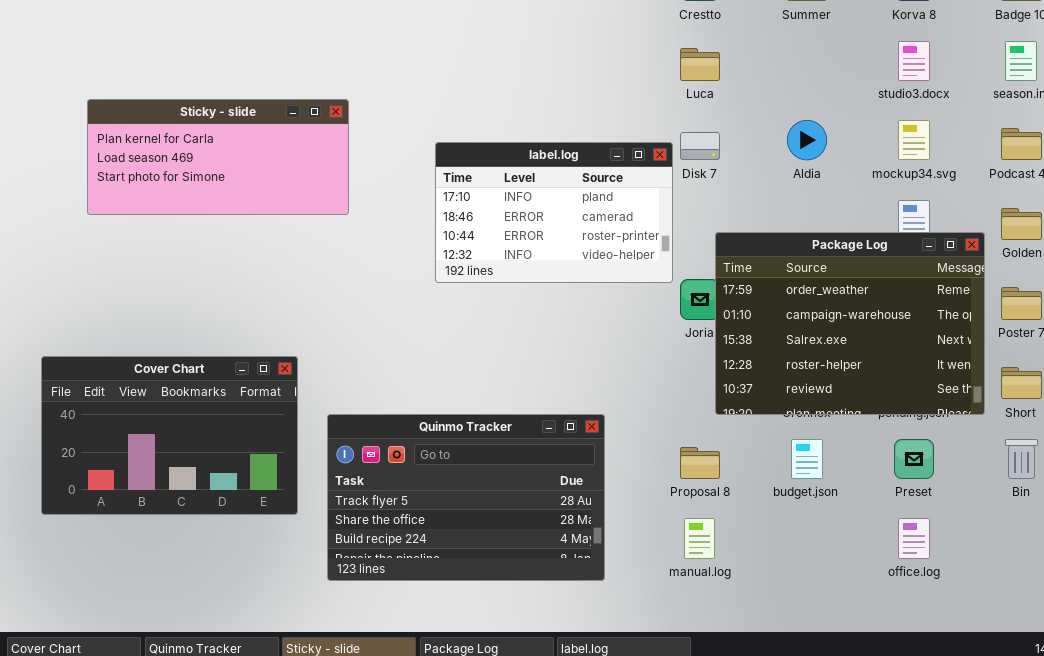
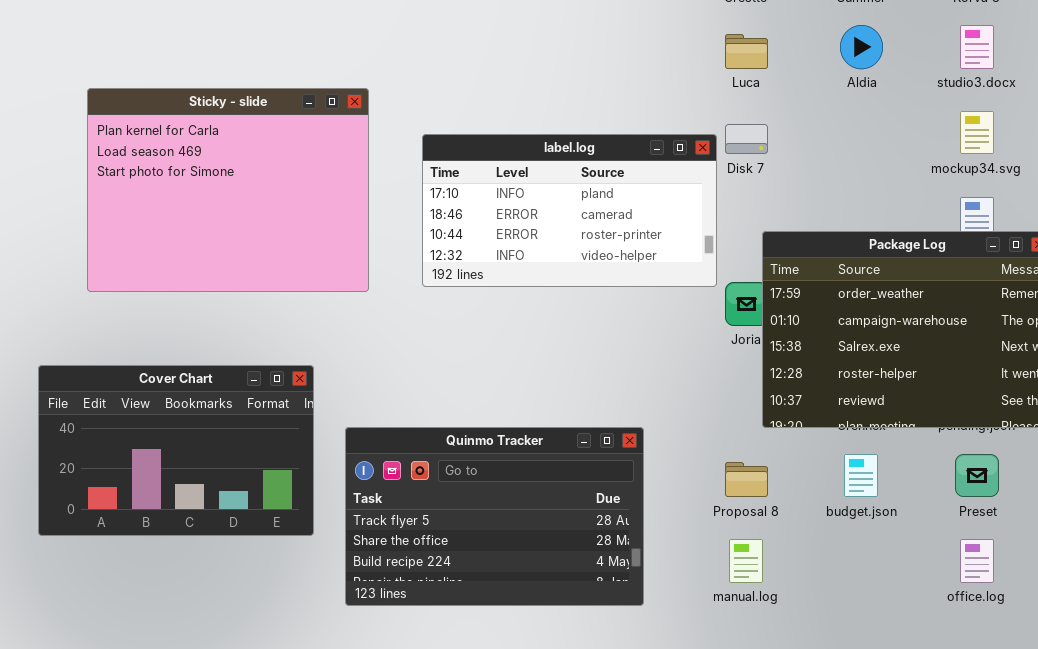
Sticky - slide: [87,99,349,215] -> [87,88,369,292], resized
Aldia: [787,120,827,160] -> [840,25,883,69], moved
label.log: [435,142,673,283] -> [422,134,717,287], resized

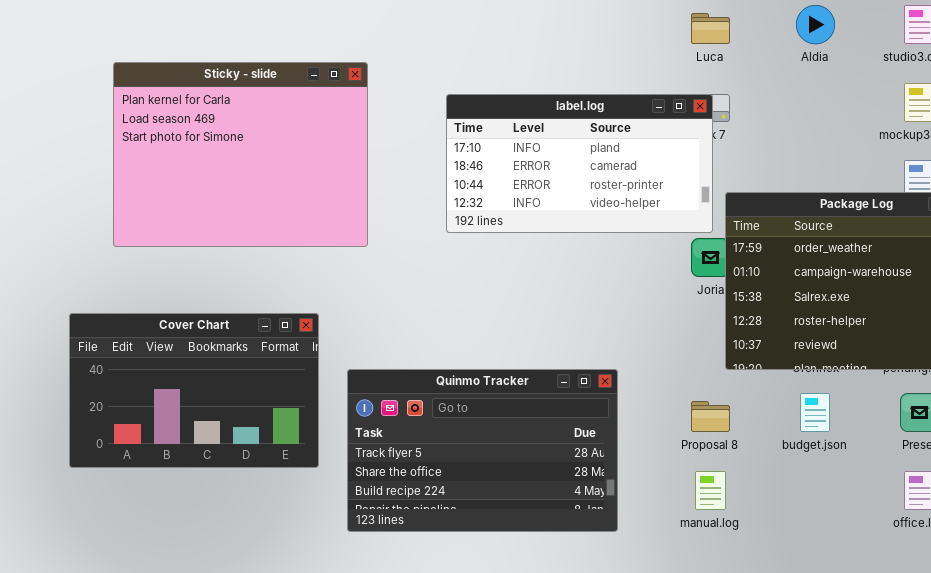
label.log: [422,134,717,287] -> [446,94,713,233], moved

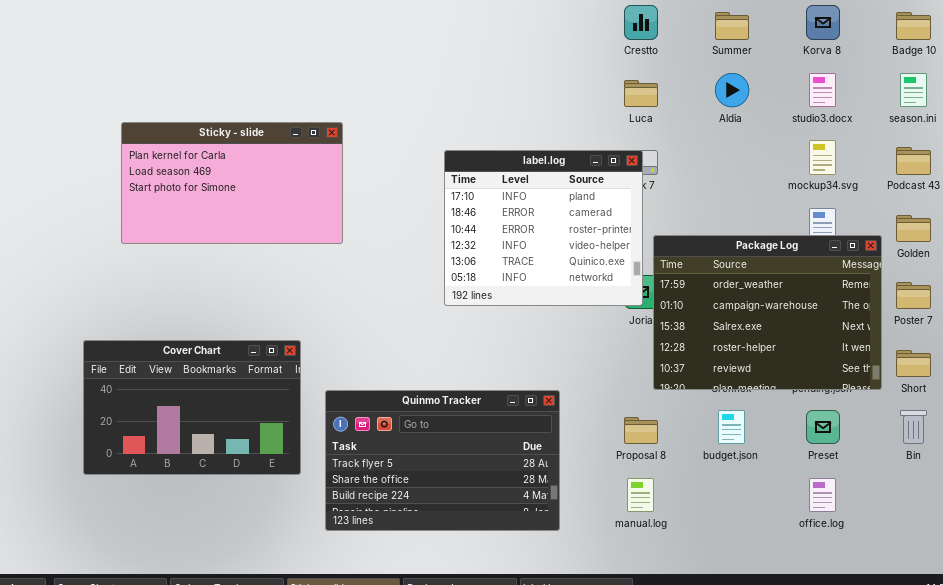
Sticky - slide: [113,62,368,247] -> [121,122,343,244], resized
label.log: [446,94,713,233] -> [444,150,643,306], resized

